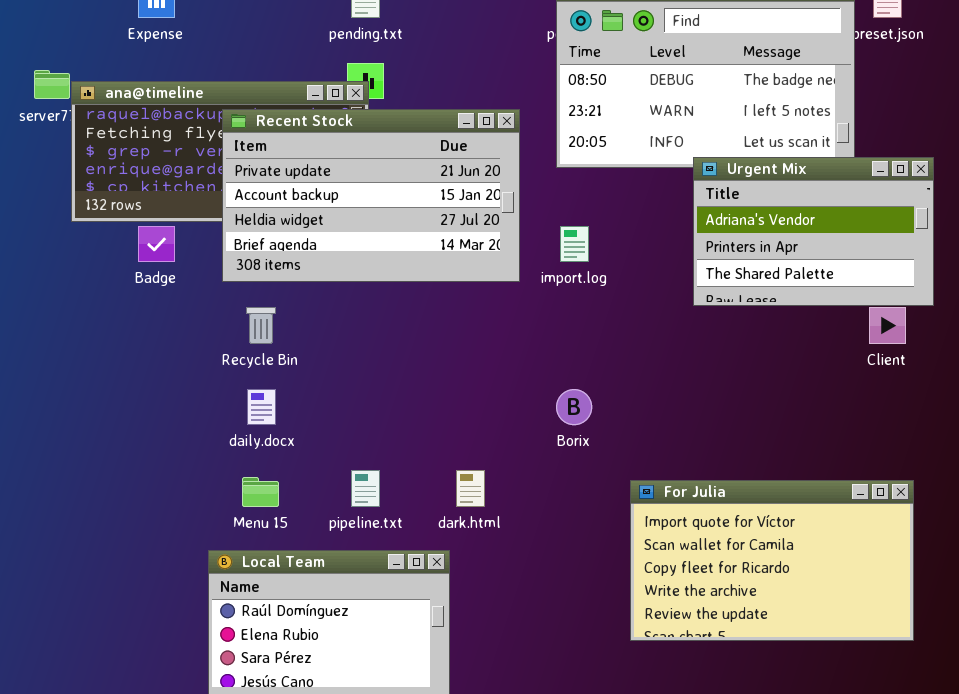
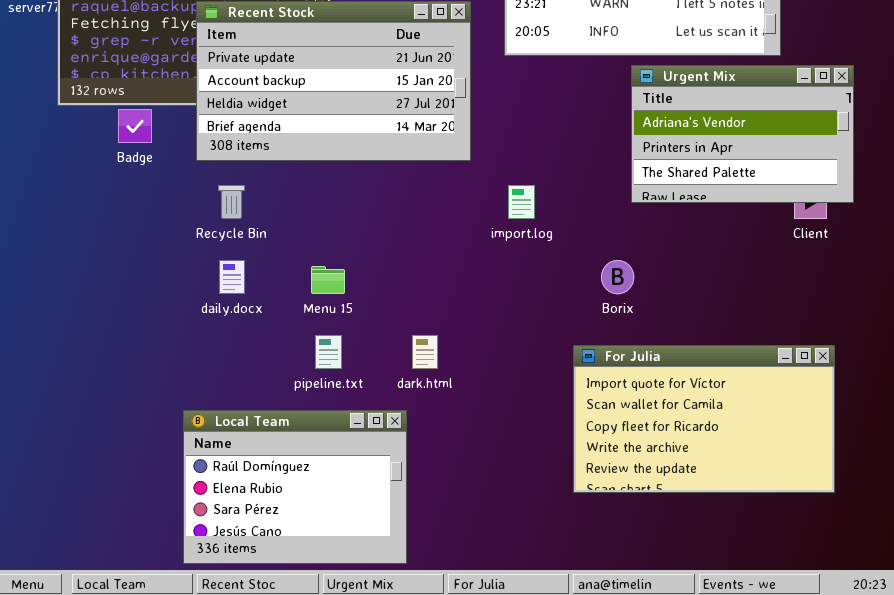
Urgent Mix: [693,157,934,306] -> [631,65,854,203], moved
import.log: [560,226,589,262] -> [508,185,535,219], moved
Borix: [556,389,592,425] -> [601,260,634,294], moved
Menu 15: [242,477,279,507] -> [311,266,345,294], moved

